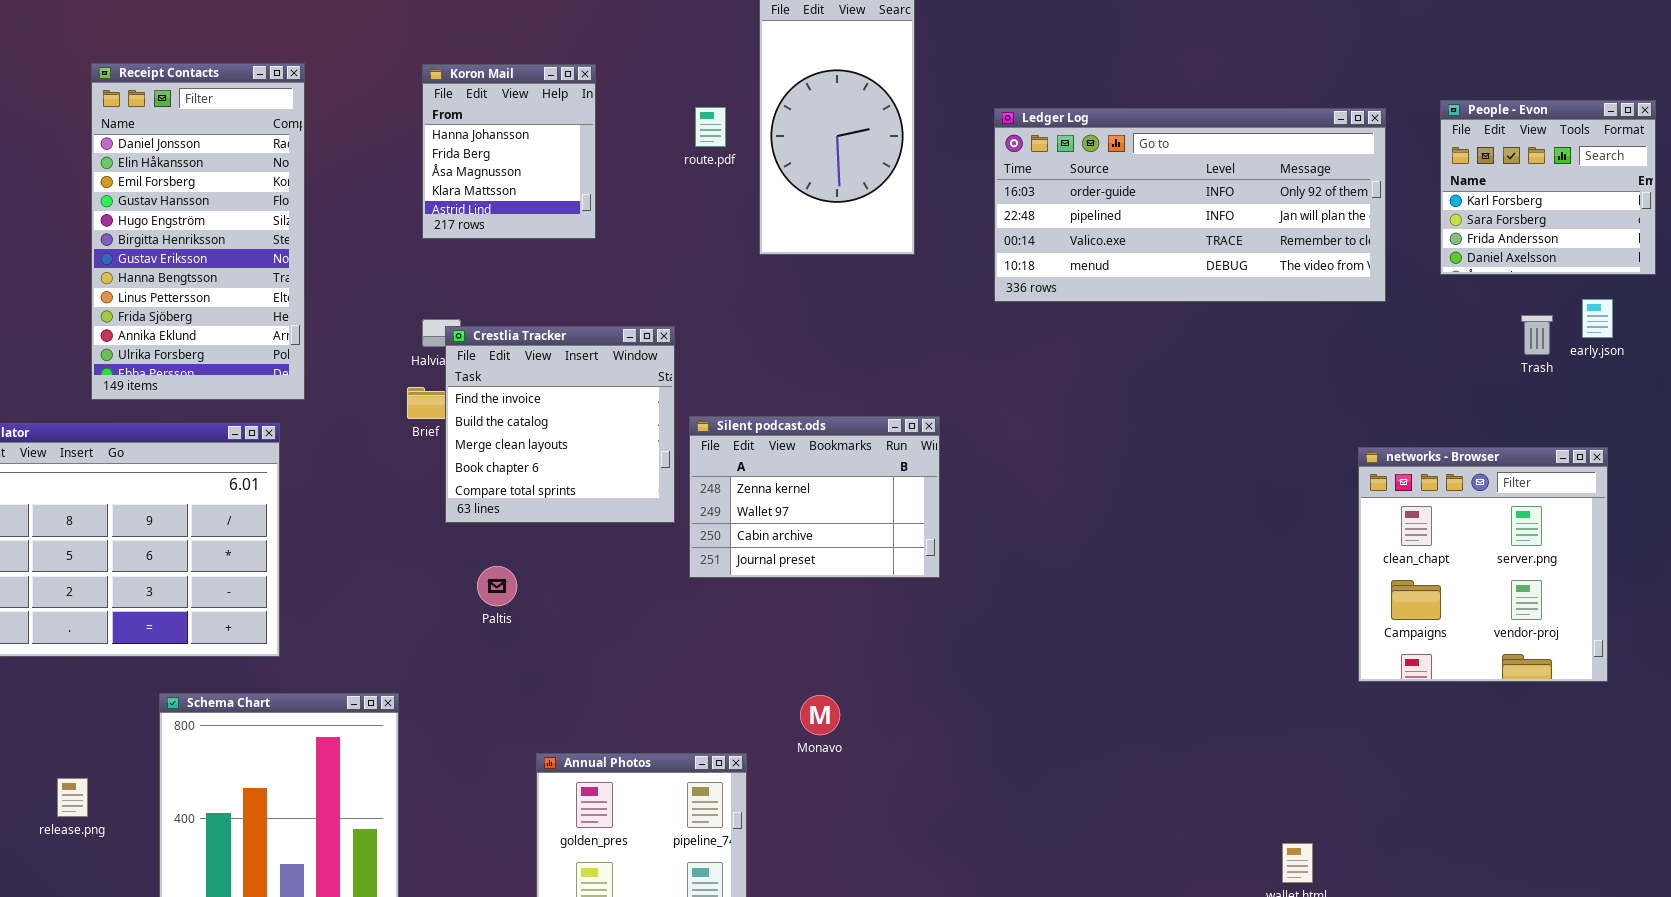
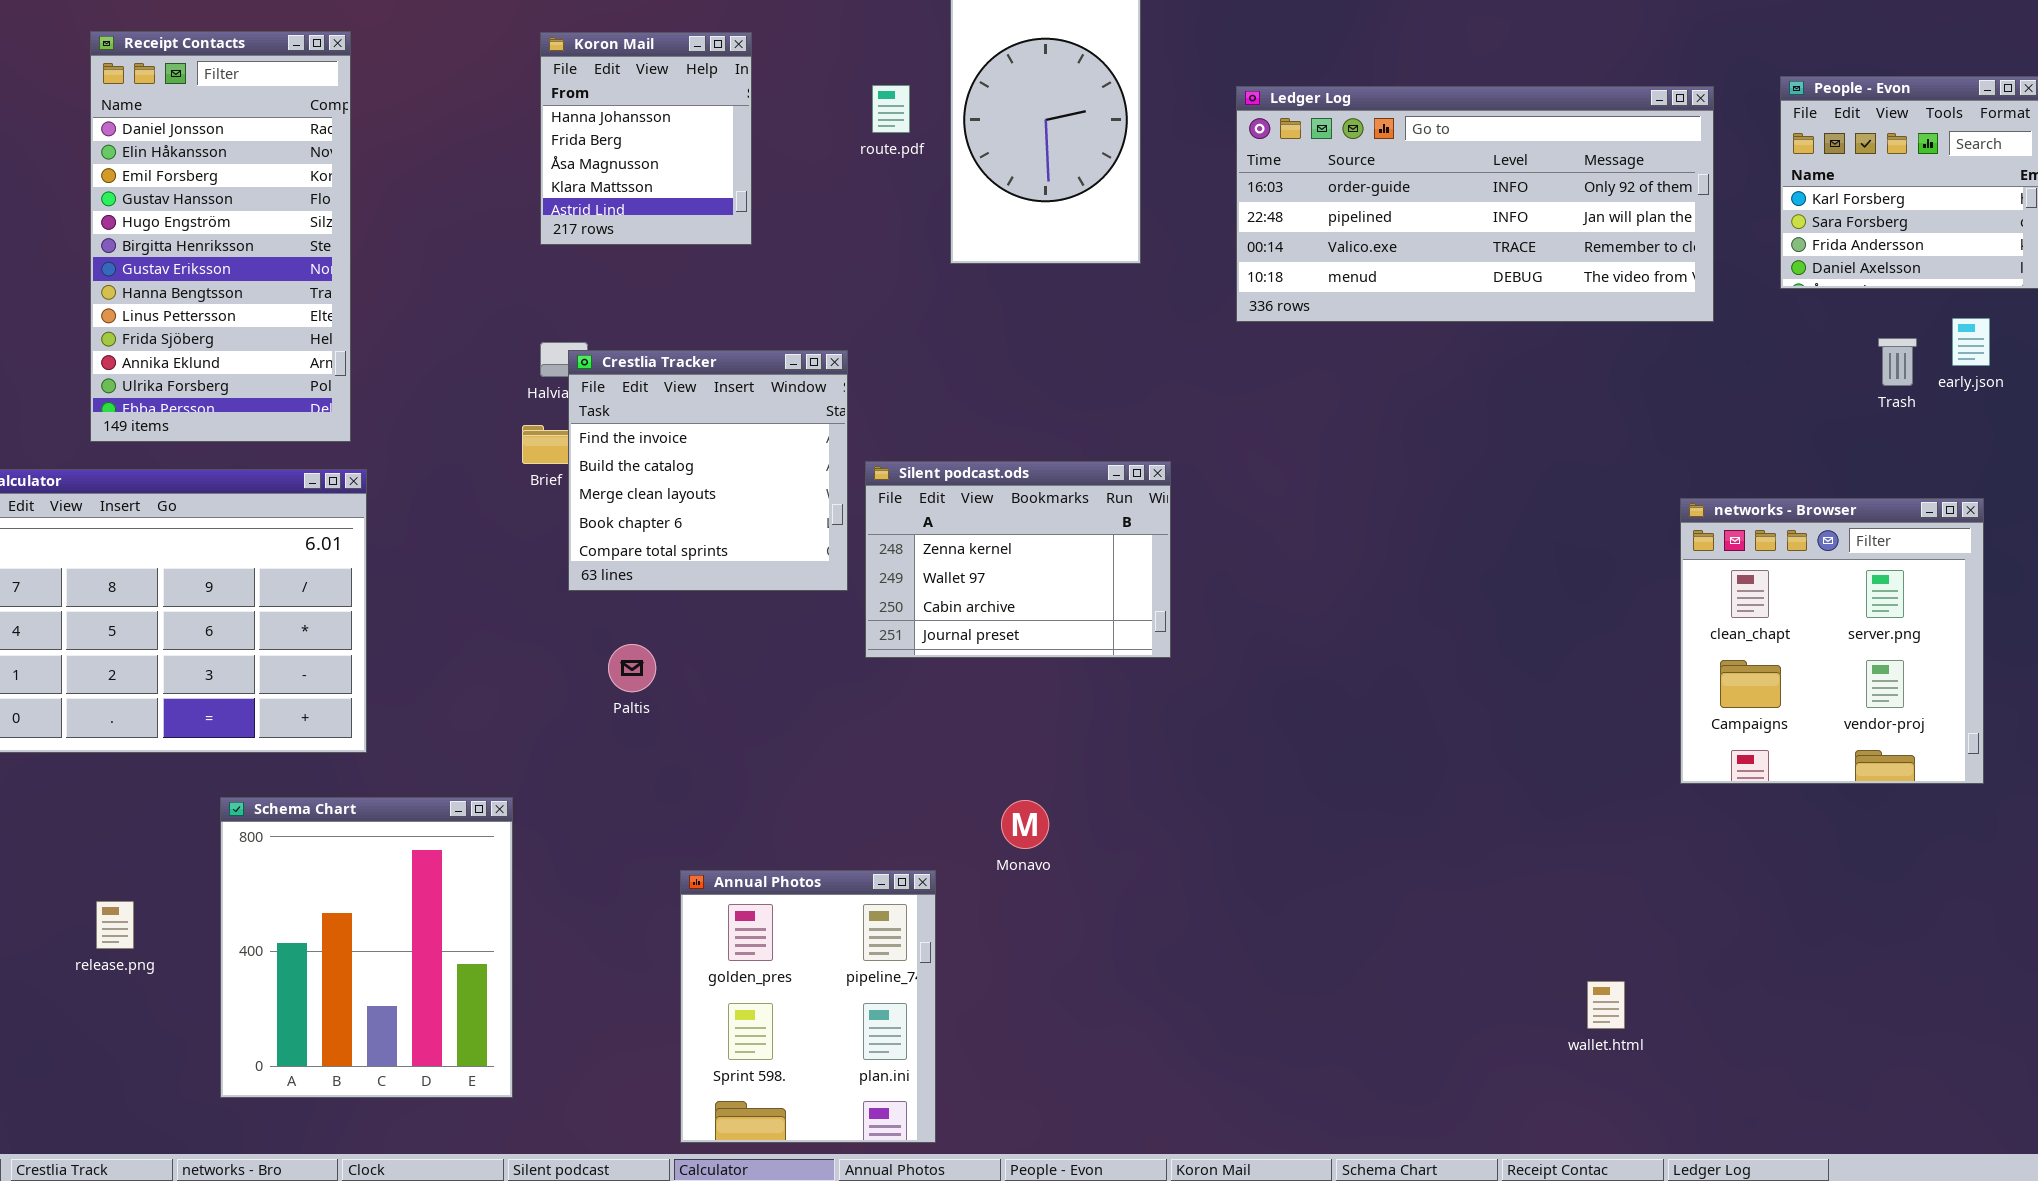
Receipt Contacts: [91,63,305,400] -> [90,31,351,442], moved

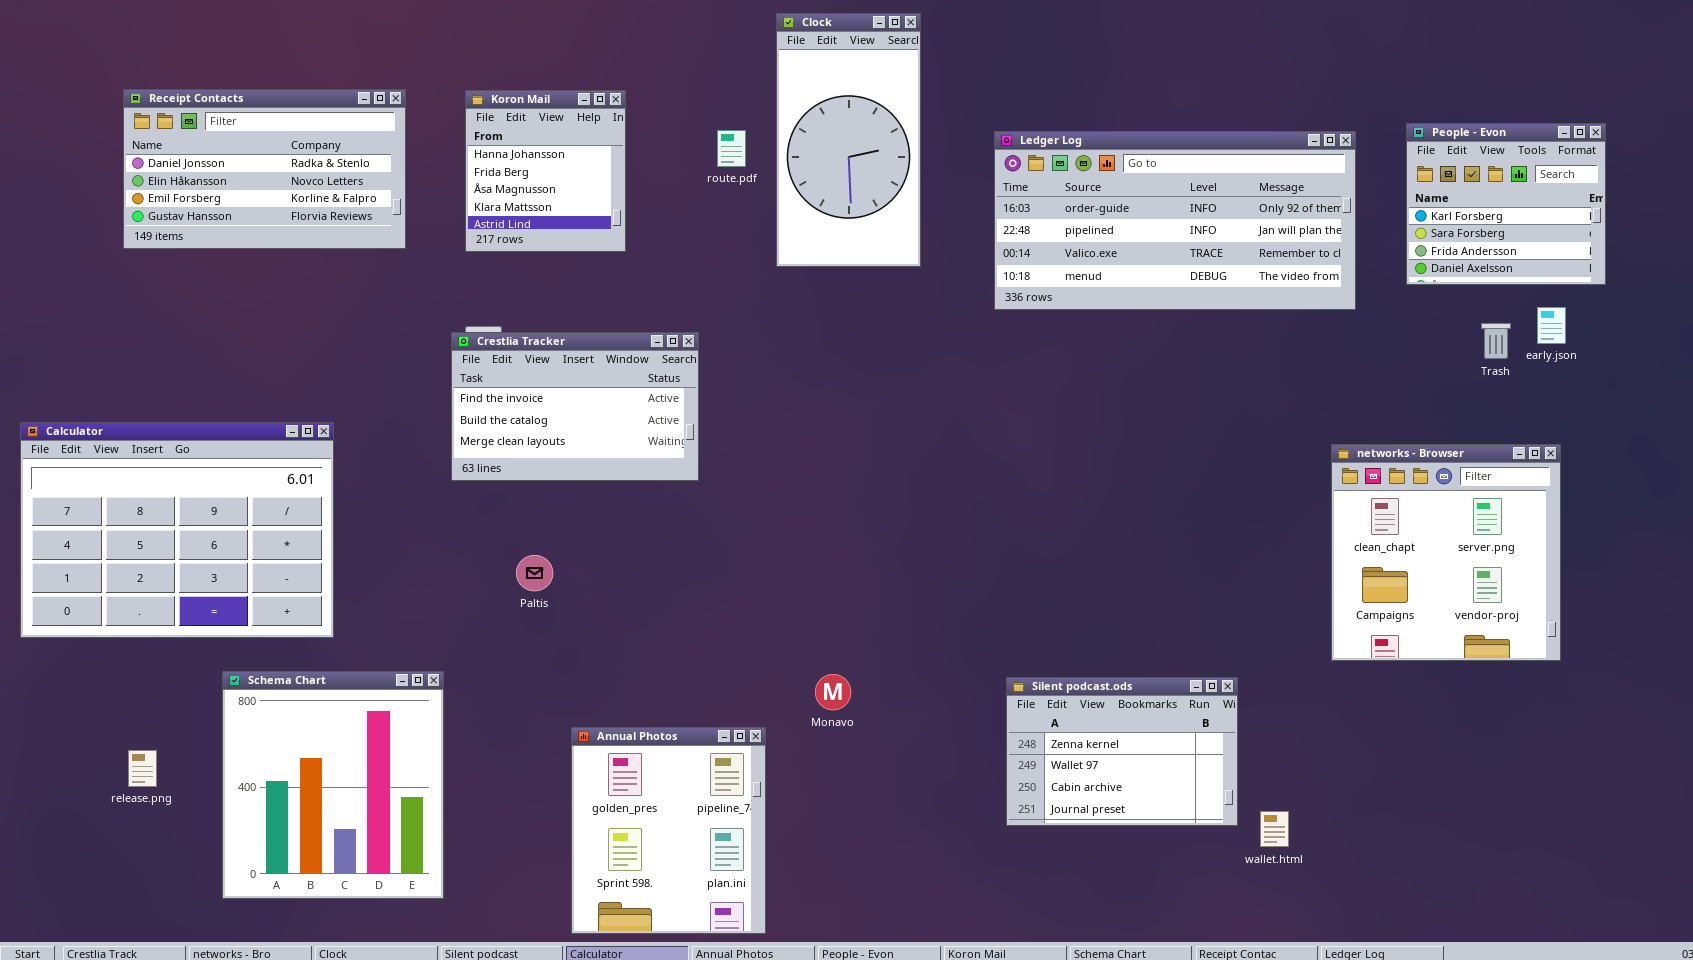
Receipt Contacts: [90,31,351,442] -> [123,89,406,249], resized
Crestlia Tracker: [568,350,848,591] -> [451,332,699,481], resized
Silent podcast.ods: [865,461,1171,658] -> [1006,677,1238,826], moved

